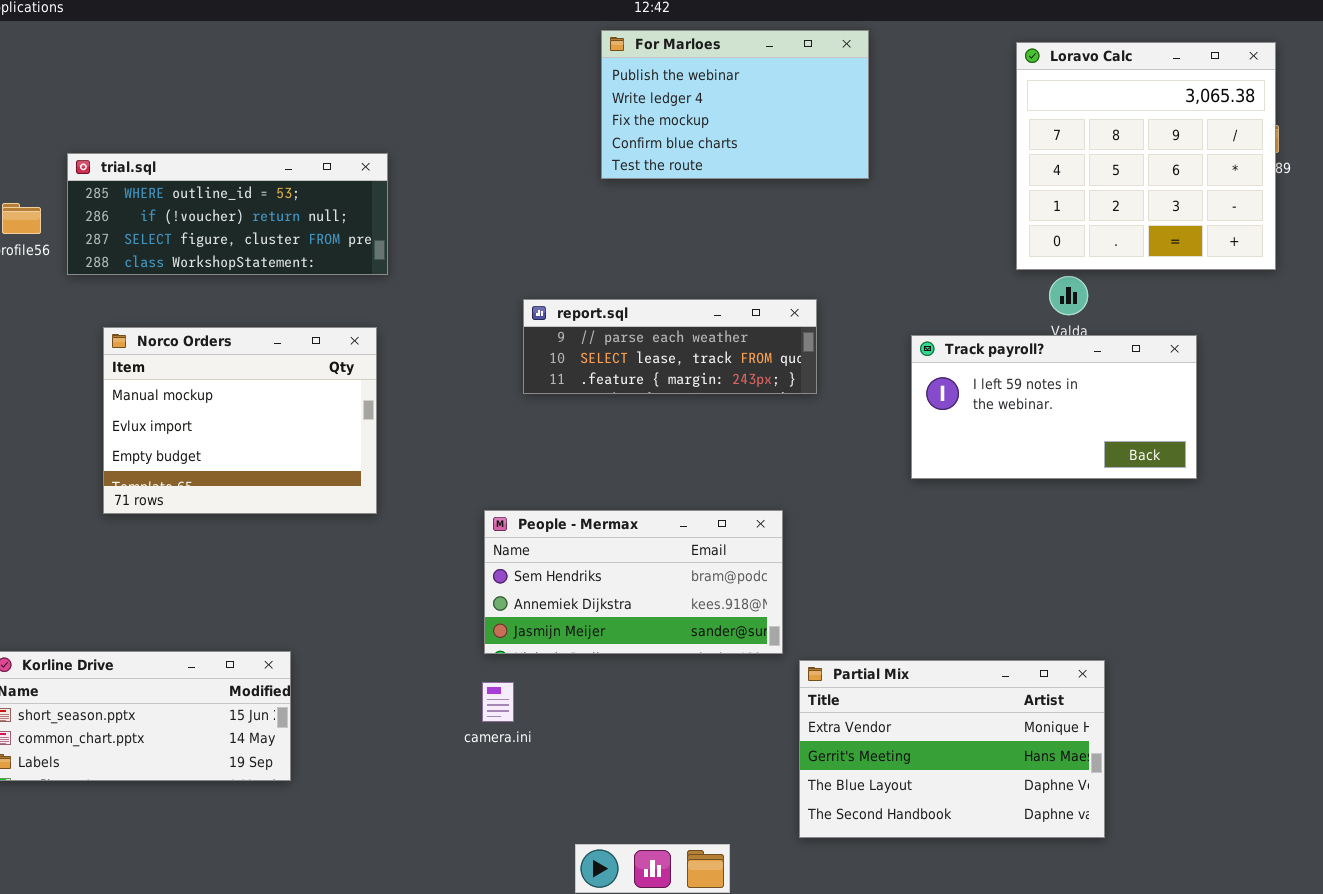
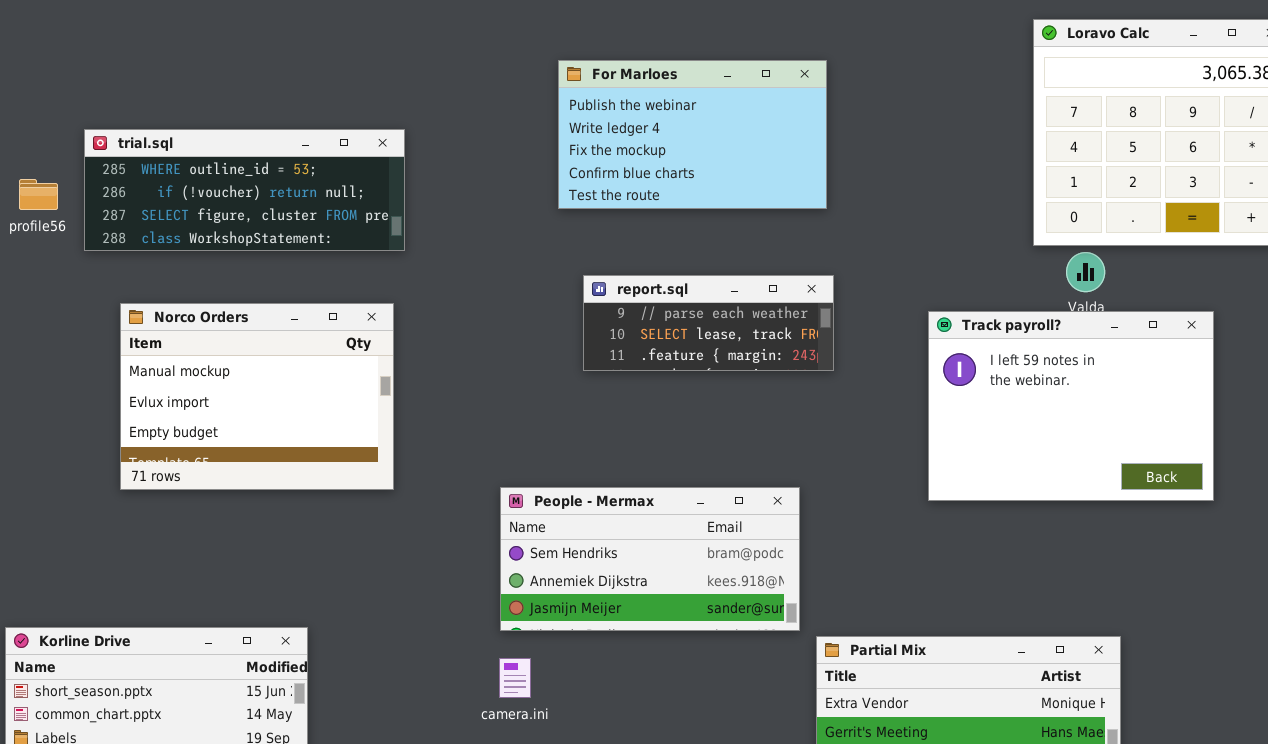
For Marloes: [601,30,869,179] -> [558,60,827,209], moved
report.sql: [523,299,817,394] -> [583,275,834,371], resized
Track payroll?: [911,335,1197,479] -> [928,311,1214,501], resized

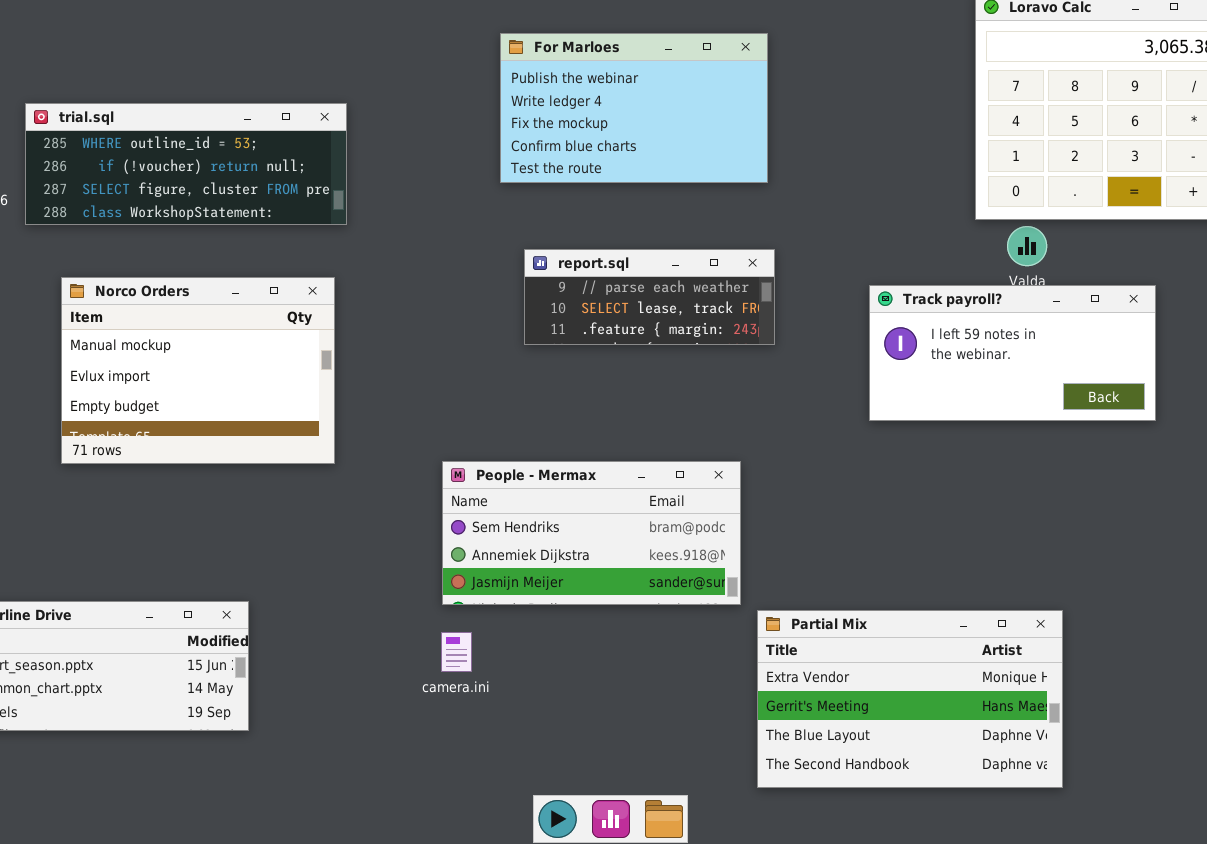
Track payroll?: [928,311,1214,501] -> [869,285,1156,421], resized

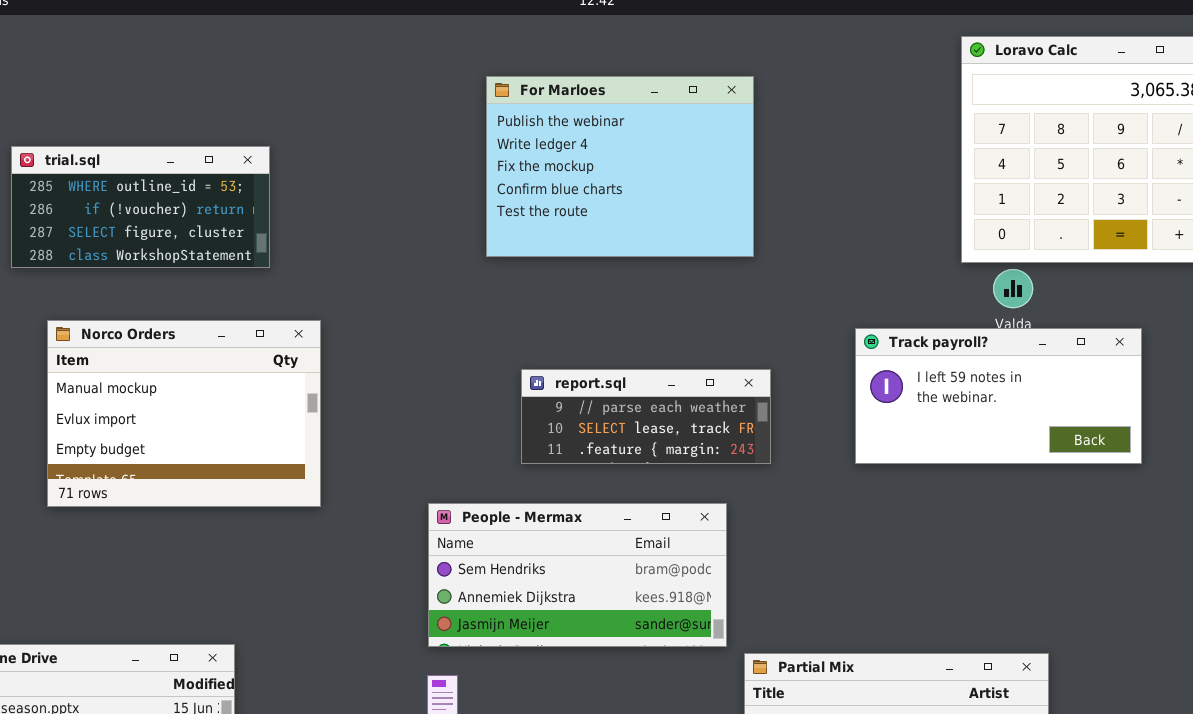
For Marloes: [500,33,768,183] -> [486,76,754,257], resized
trial.sql: [25,103,347,225] -> [11,146,270,268], resized
report.sql: [524,249,775,345] -> [521,369,771,464], moved

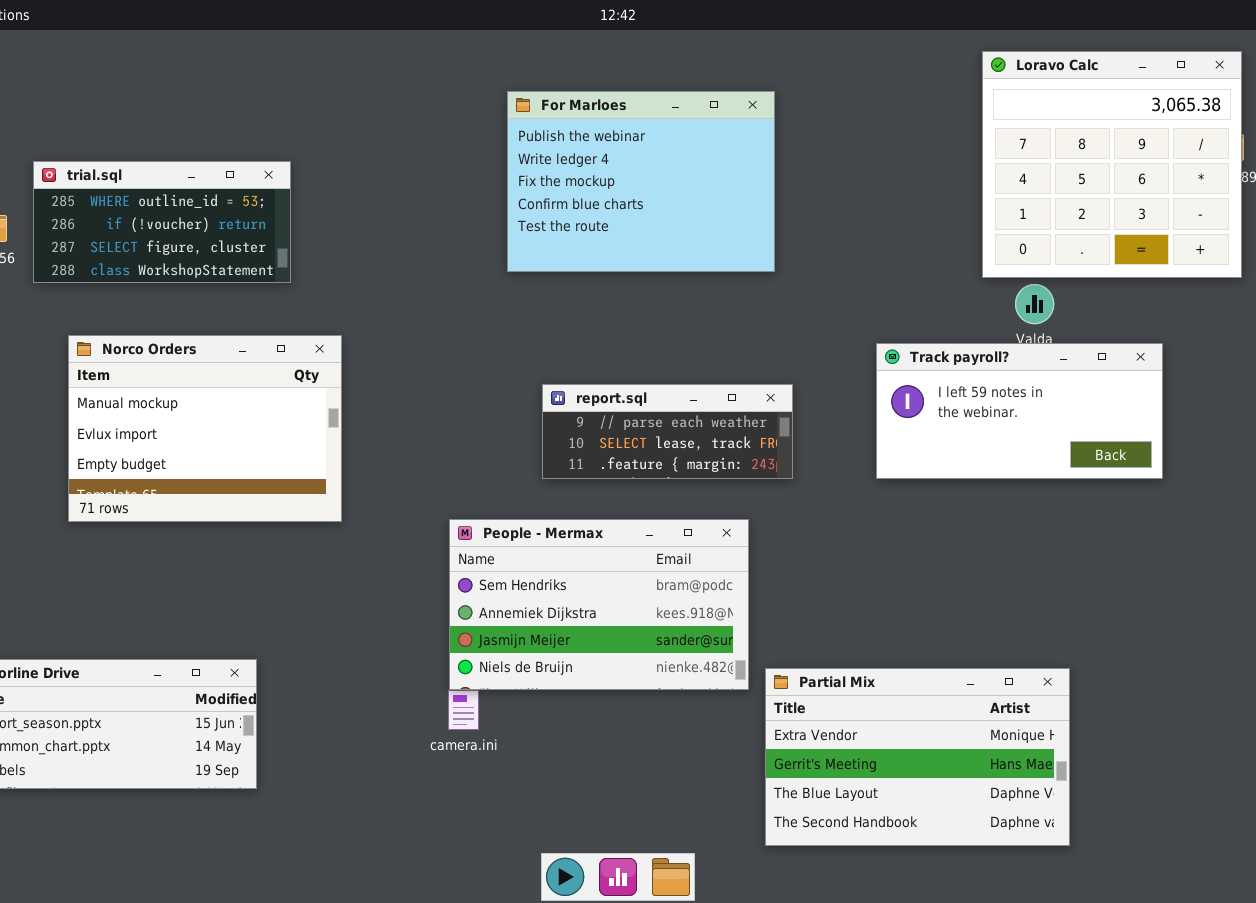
People - Mermax: [428,503,727,647] -> [449,519,749,690], resized

